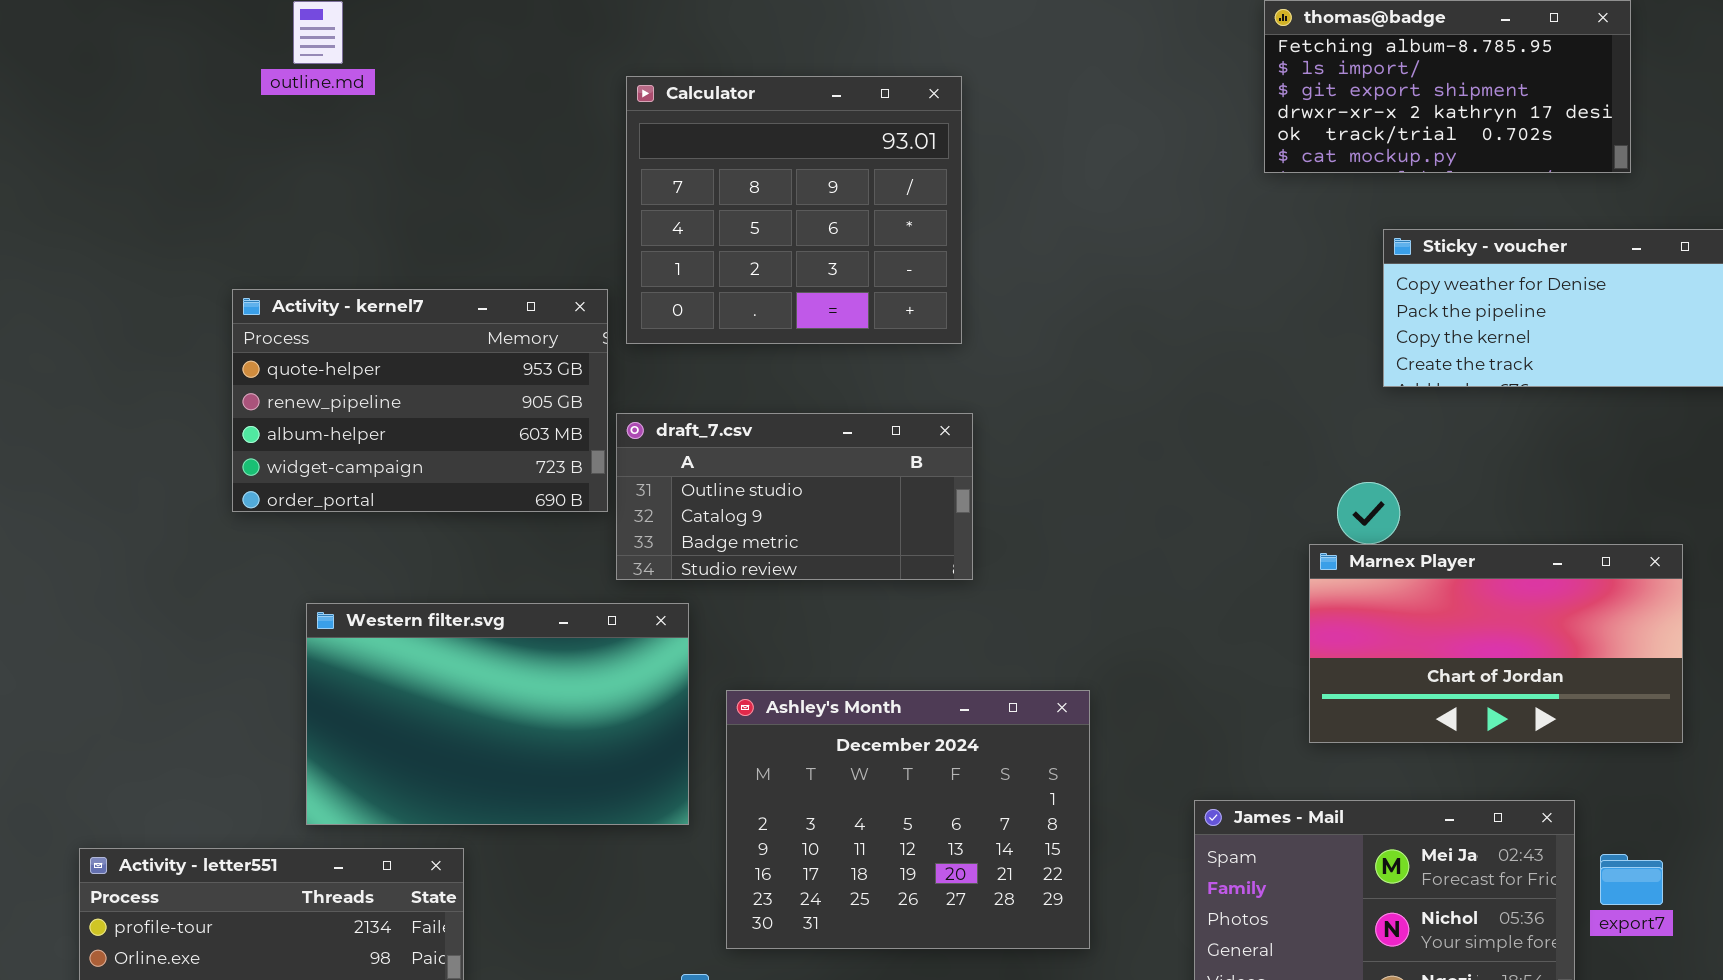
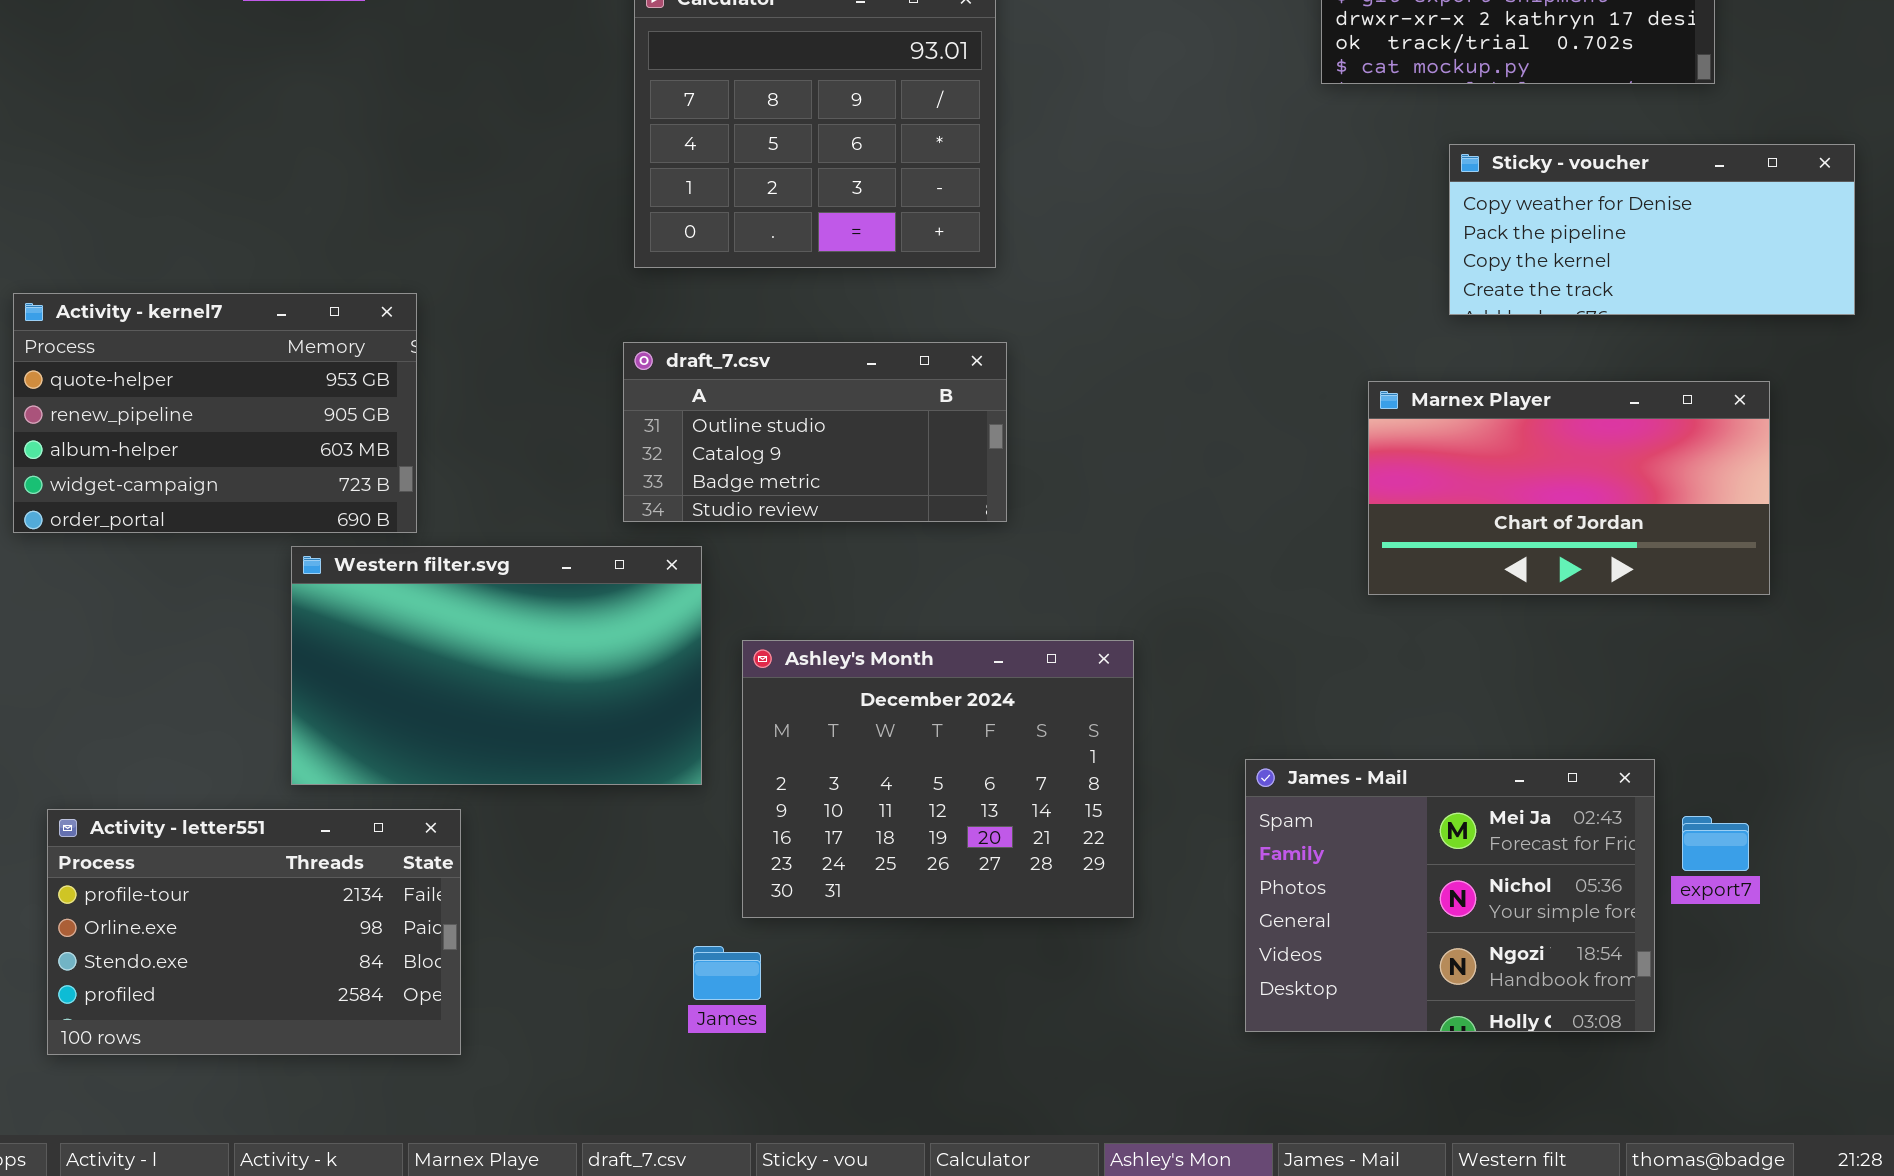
Activity - kernel7: [232,289,608,512] -> [13,293,417,533], moved
Marnex Player: [1309,544,1683,743] -> [1368,381,1770,595], moved

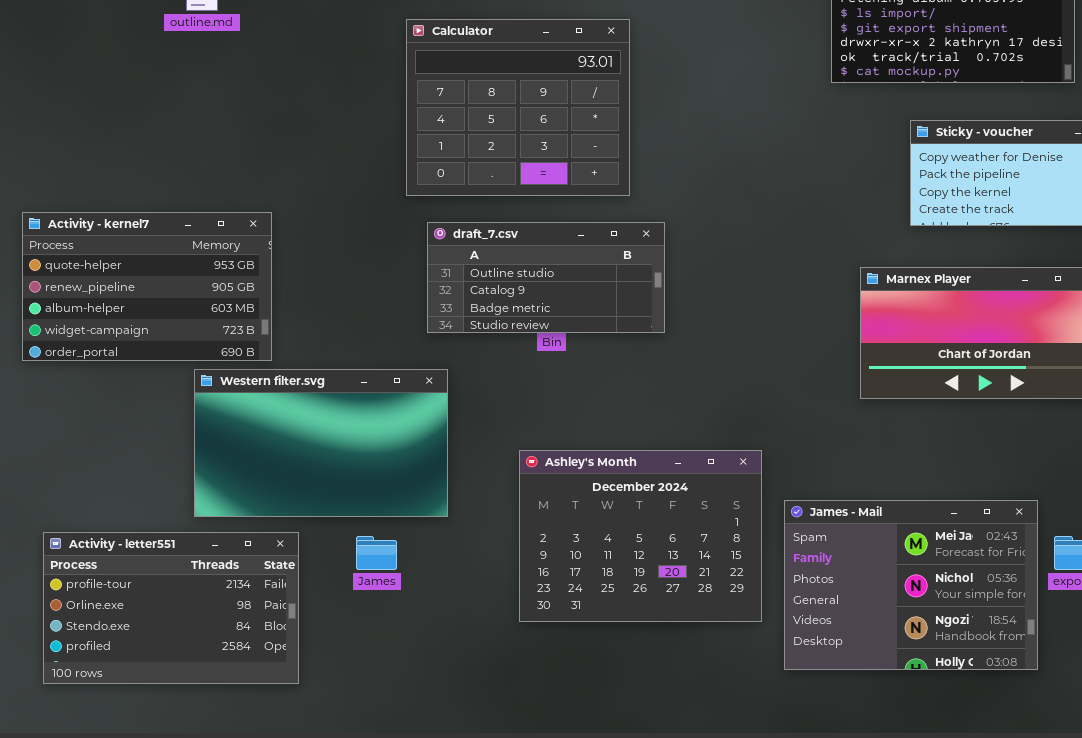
draft_7.csv: [623,342,1007,522] -> [427,222,665,333], moved
Ashley's Month: [742,640,1134,918] -> [519,450,762,622], moved
James: [693,946,761,1000] -> [356,536,397,570], moved

